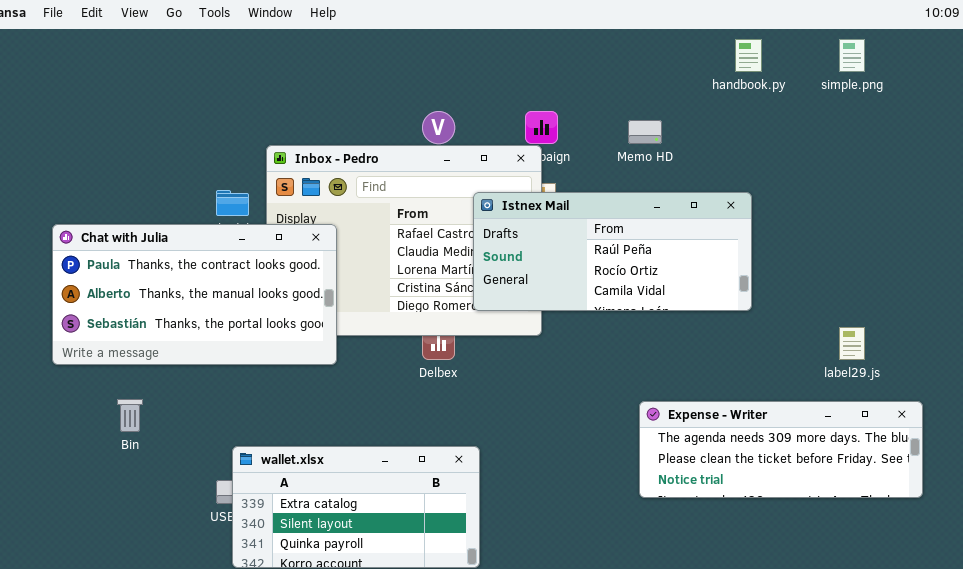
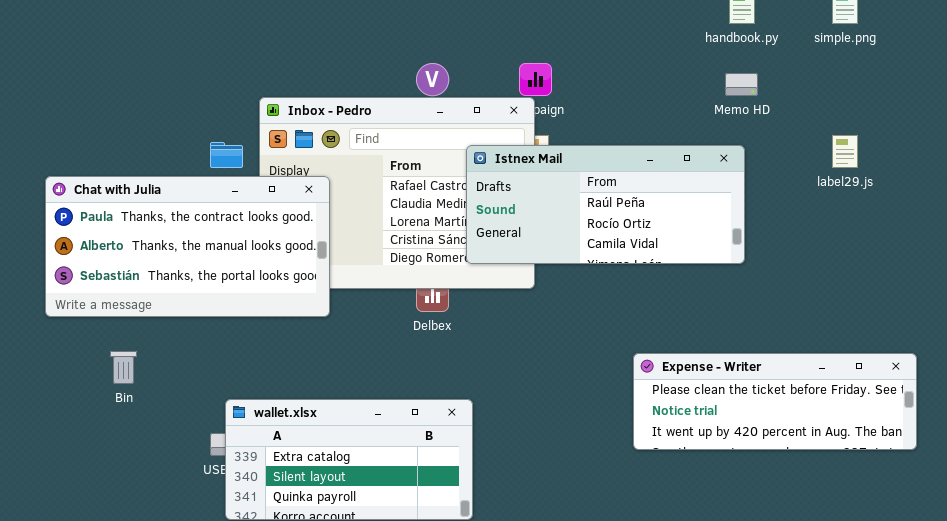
Memo HD: [628,120,662,144] -> [725,73,758,96], moved
label29.js: [839,327,865,360] -> [832,135,858,168], moved
Expense - Writer: [639,401,923,498] -> [633,353,917,450], scrolled down 1 row

